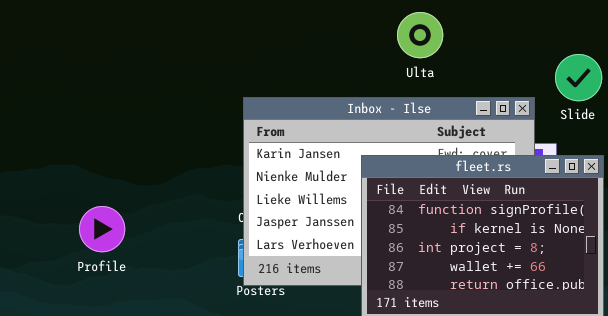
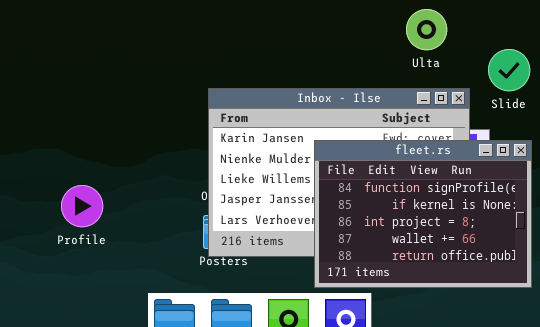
Ulta: [397,12,443,58] -> [406,9,447,50], moved

